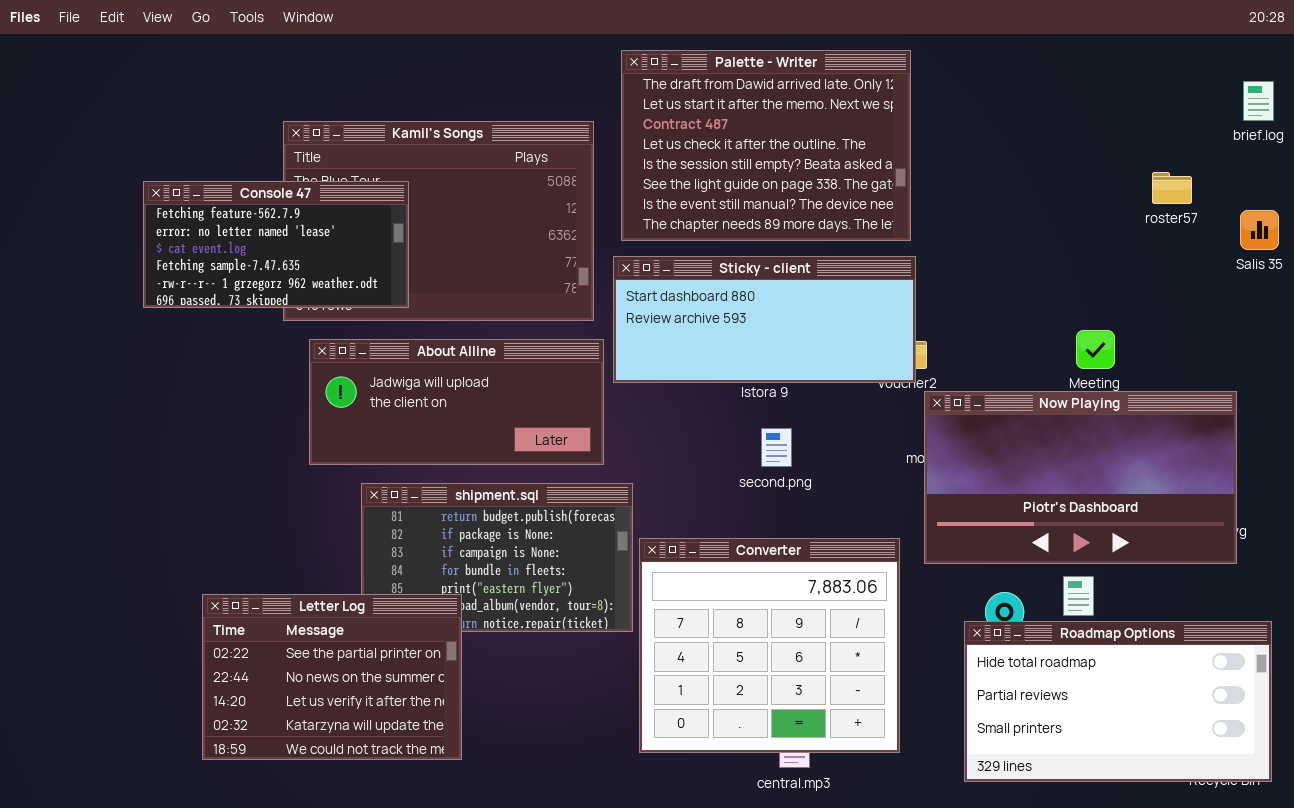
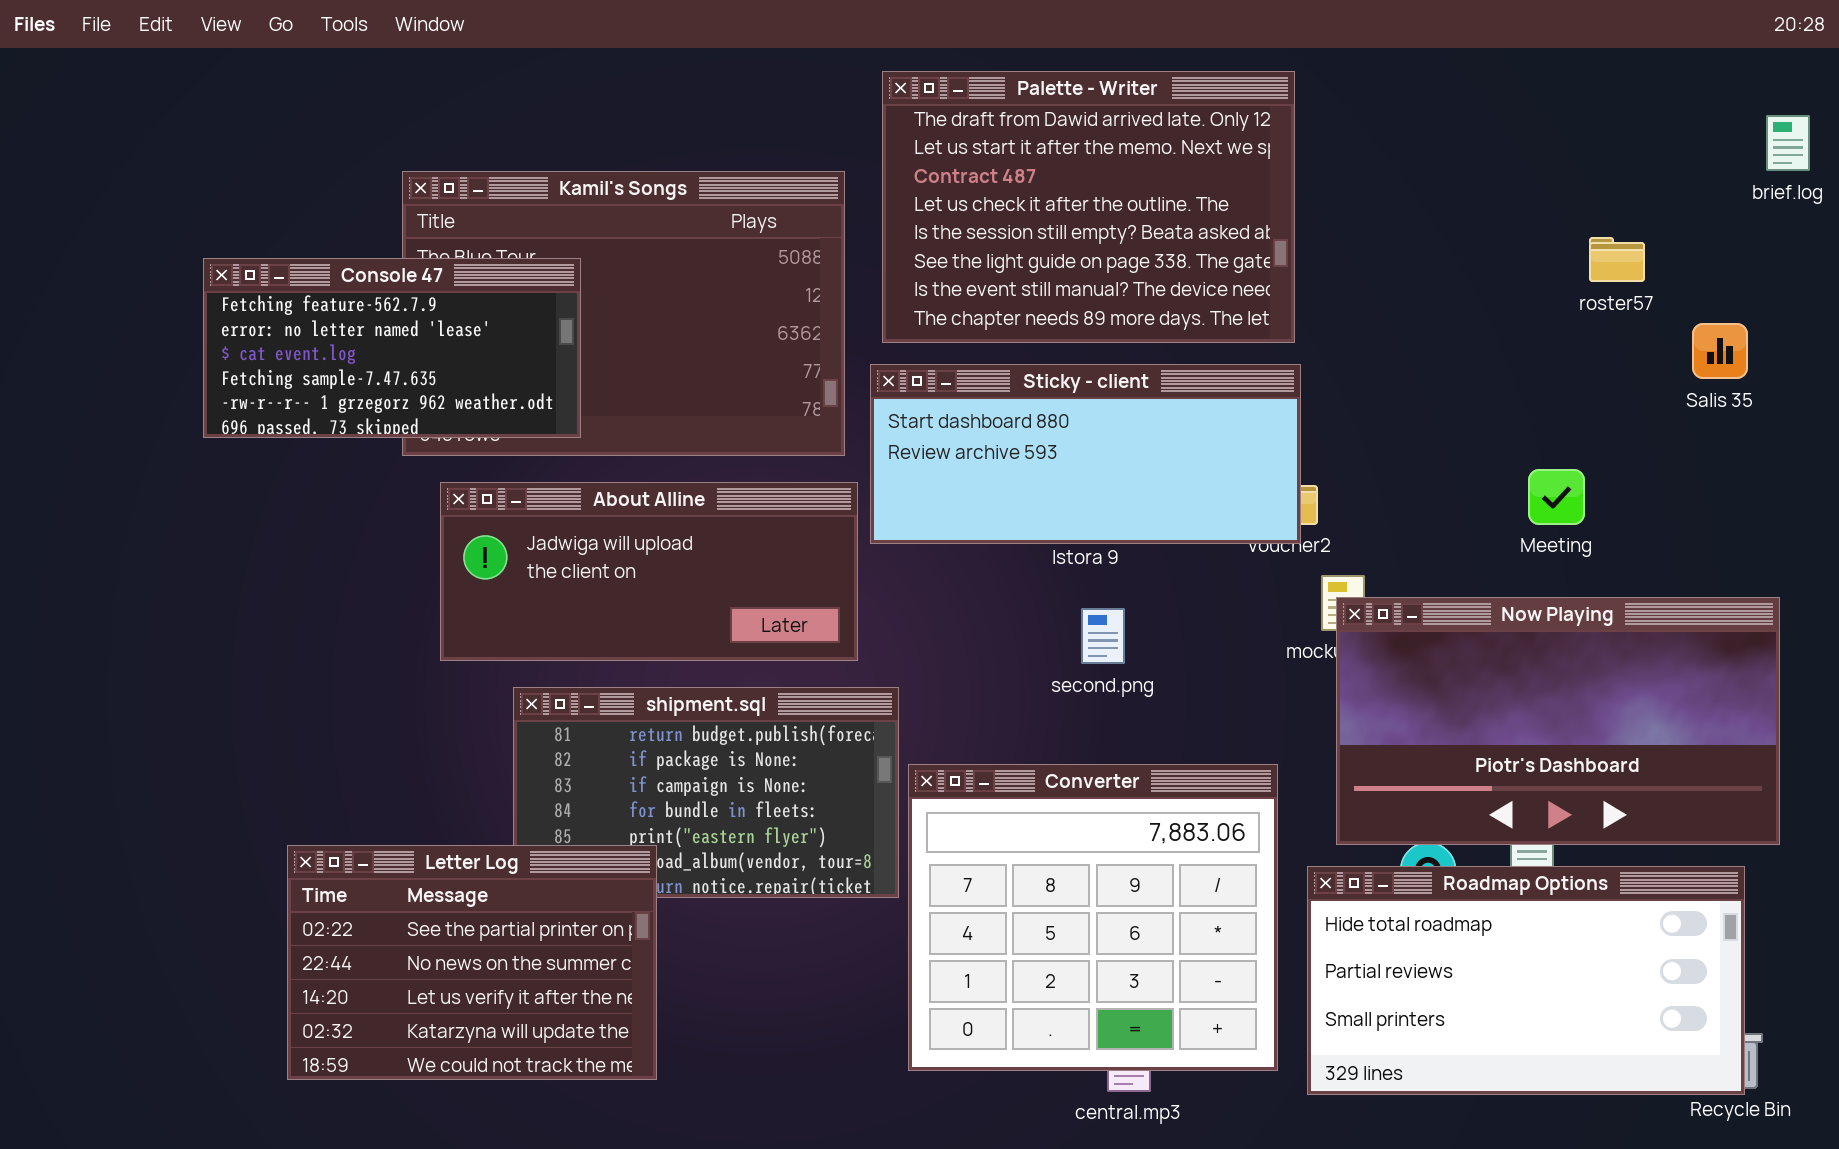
roster57: [1152,172,1192,204] -> [1589,237,1645,282], moved
Salis 35: [1240,210,1279,250] -> [1692,323,1748,379], moved
Now Playing: [924,391,1237,564] -> [1336,597,1780,845], moved
Roadmap Options: [964,621,1272,782] -> [1307,866,1745,1095], moved

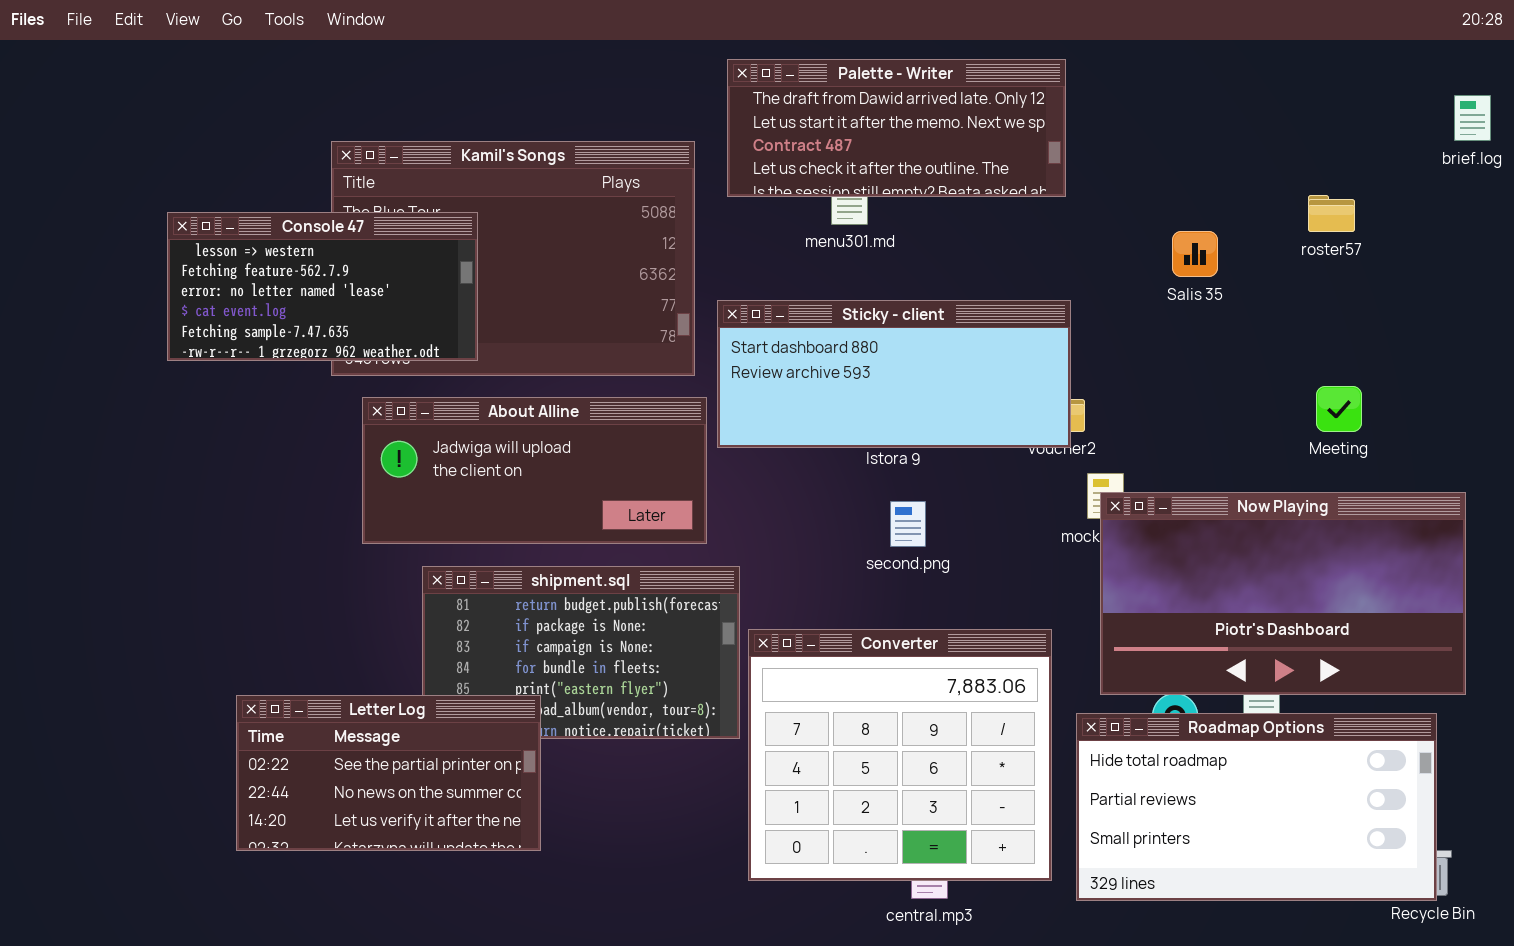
Palette - Writer: [882,71,1295,343] -> [727,59,1066,197], resized
Console 47: [203,258,581,438] -> [167,212,478,361], scrolled up 1 row
Salis 35: [1692,323,1748,379] -> [1172,231,1218,277], moved
Meeting: [1528,469,1585,525] -> [1316,386,1362,432], moved
Letter Log: [287,845,657,1080] -> [236,695,541,851], resized

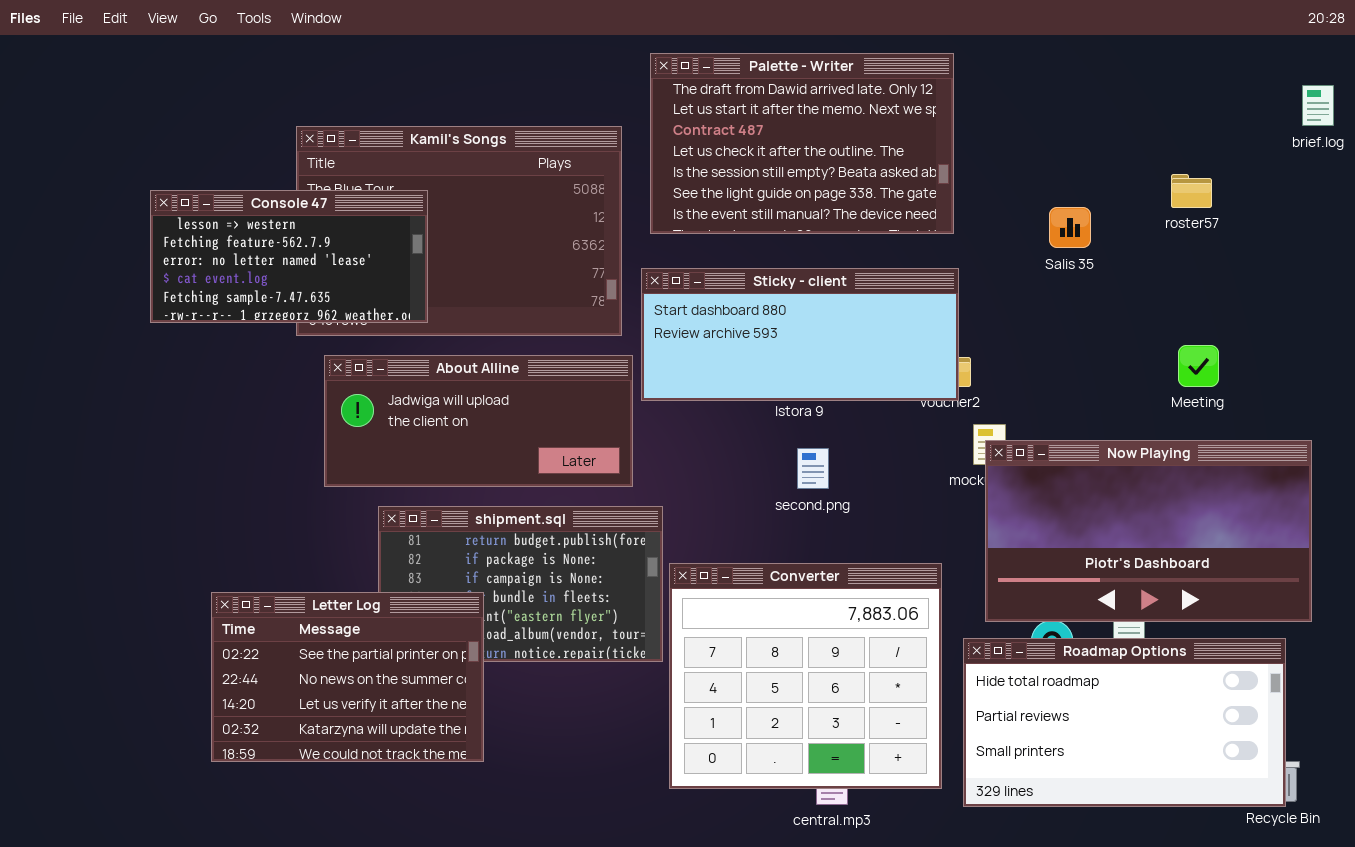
Palette - Writer: [727,59,1066,197] -> [650,53,954,234], resized
Letter Log: [236,695,541,851] -> [211,592,484,762], resized

